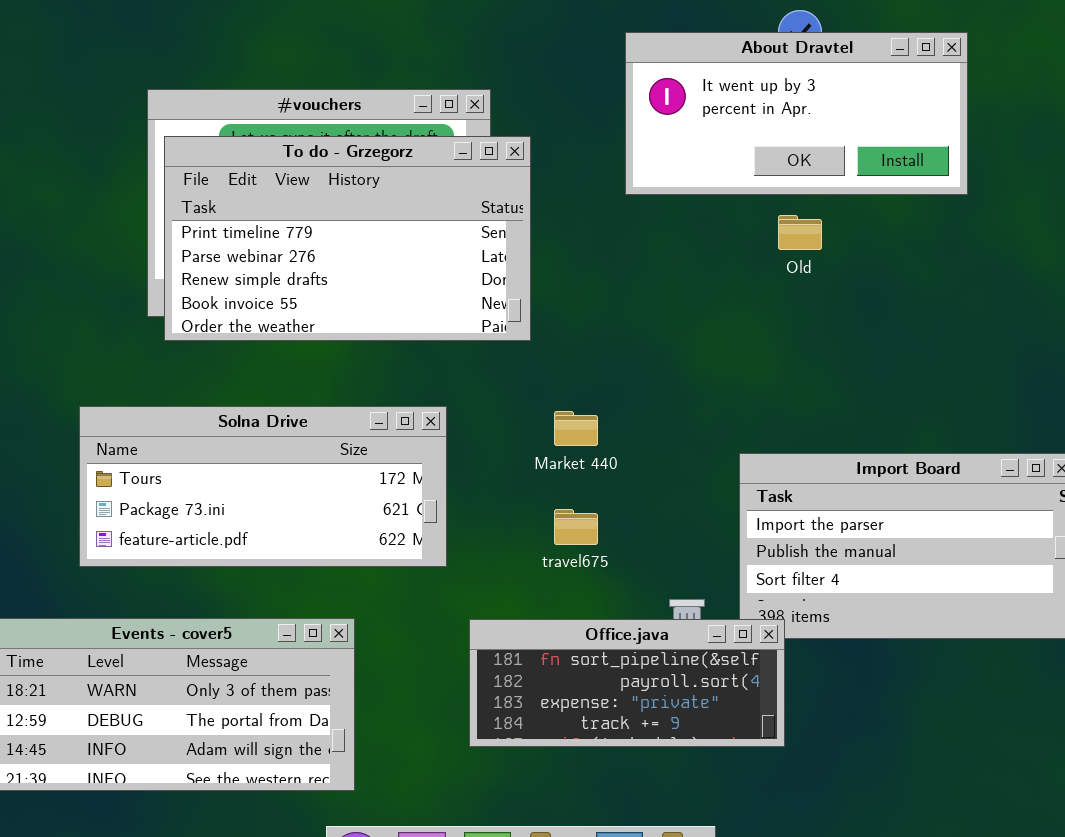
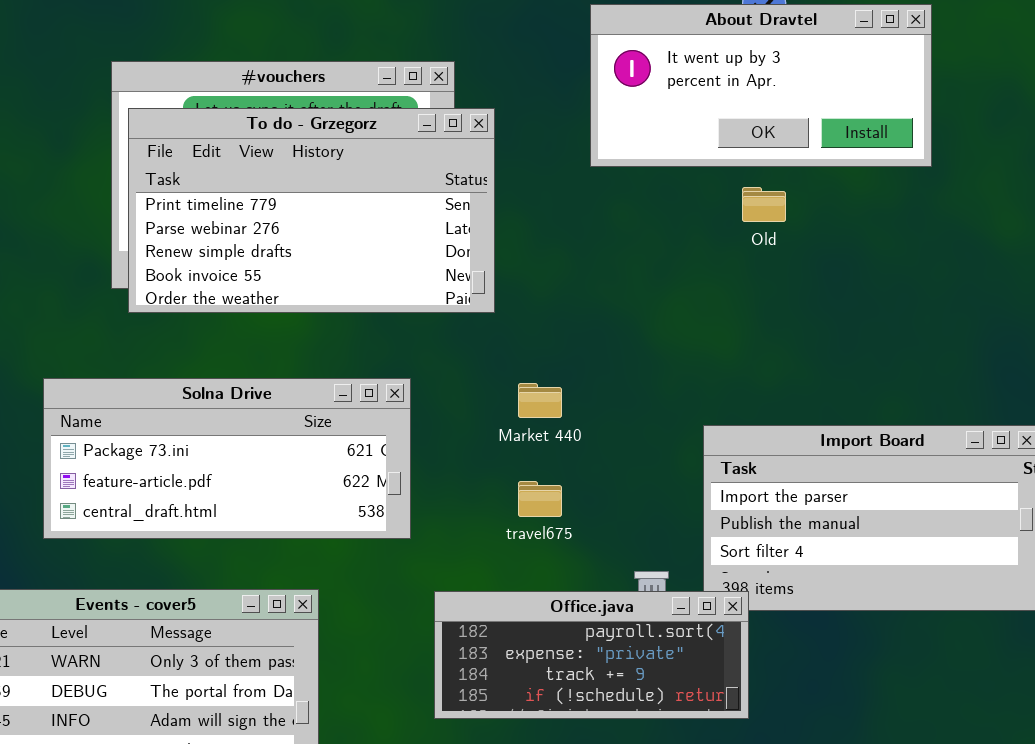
Solna Drive: [79,406,447,567] -> [43,378,411,539], scrolled down 1 row
Office.java: [469,619,785,747] -> [434,591,749,719], scrolled down 1 row

